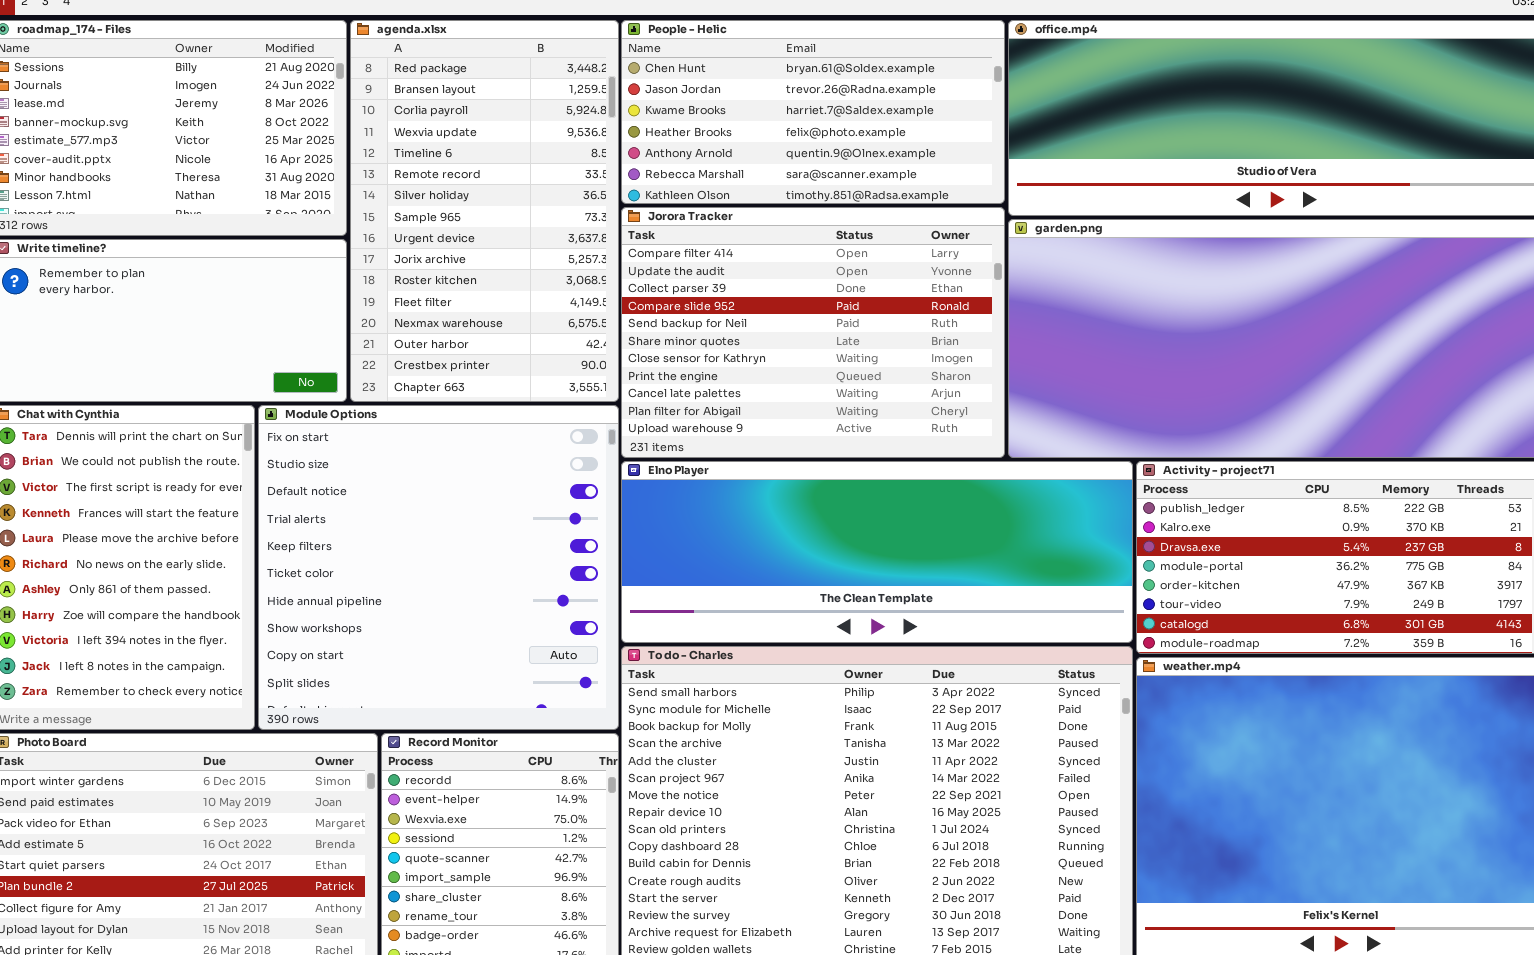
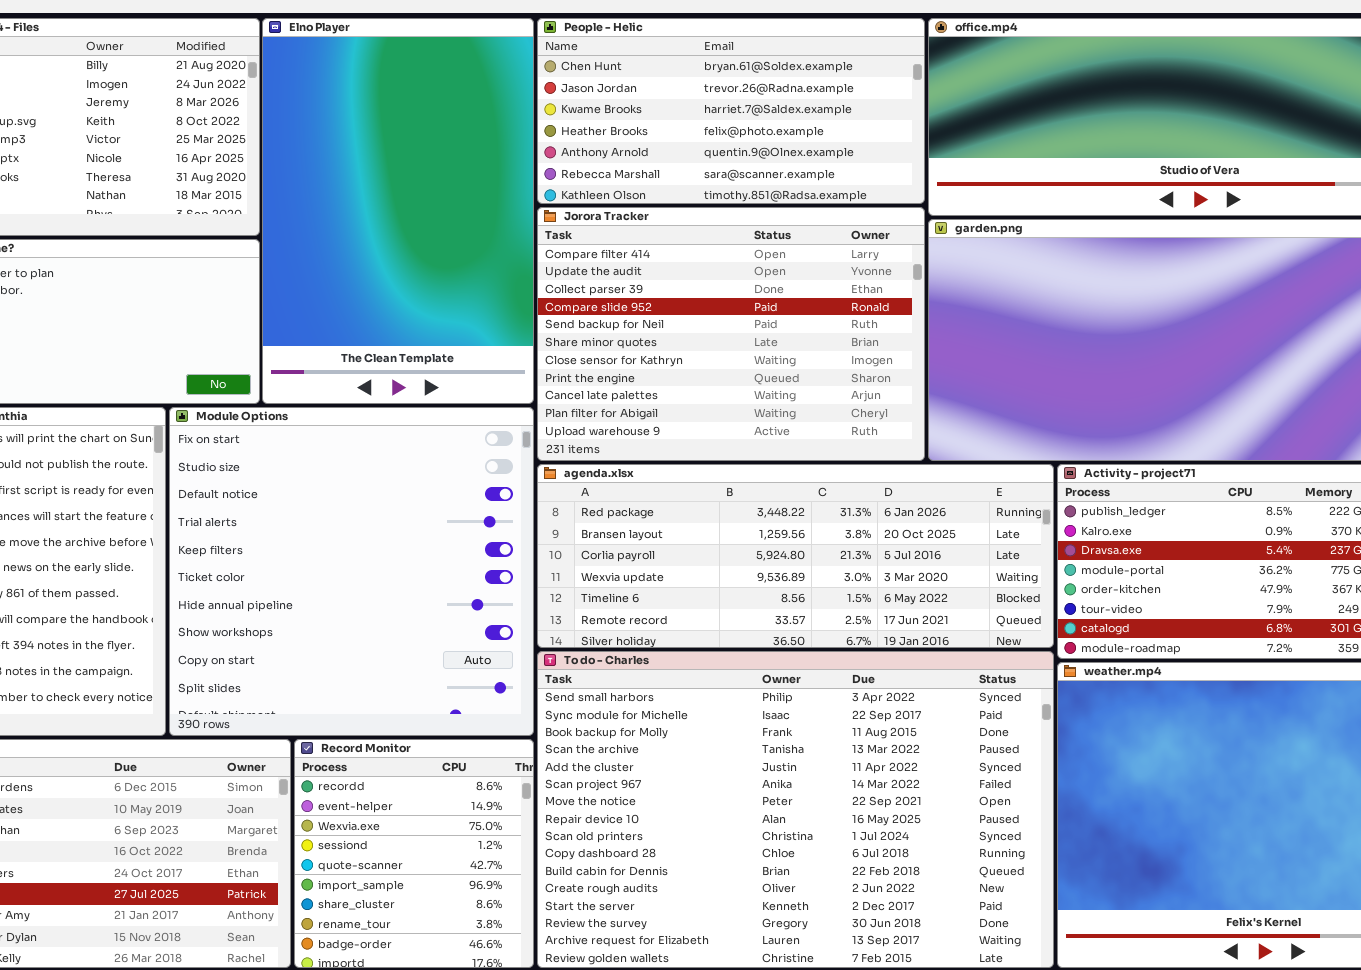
agenda.xlsx: [350,20,619,402] -> [537,464,1054,648], moved, resized
Elno Player: [621,461,1133,643] -> [262,18,534,404], moved, resized

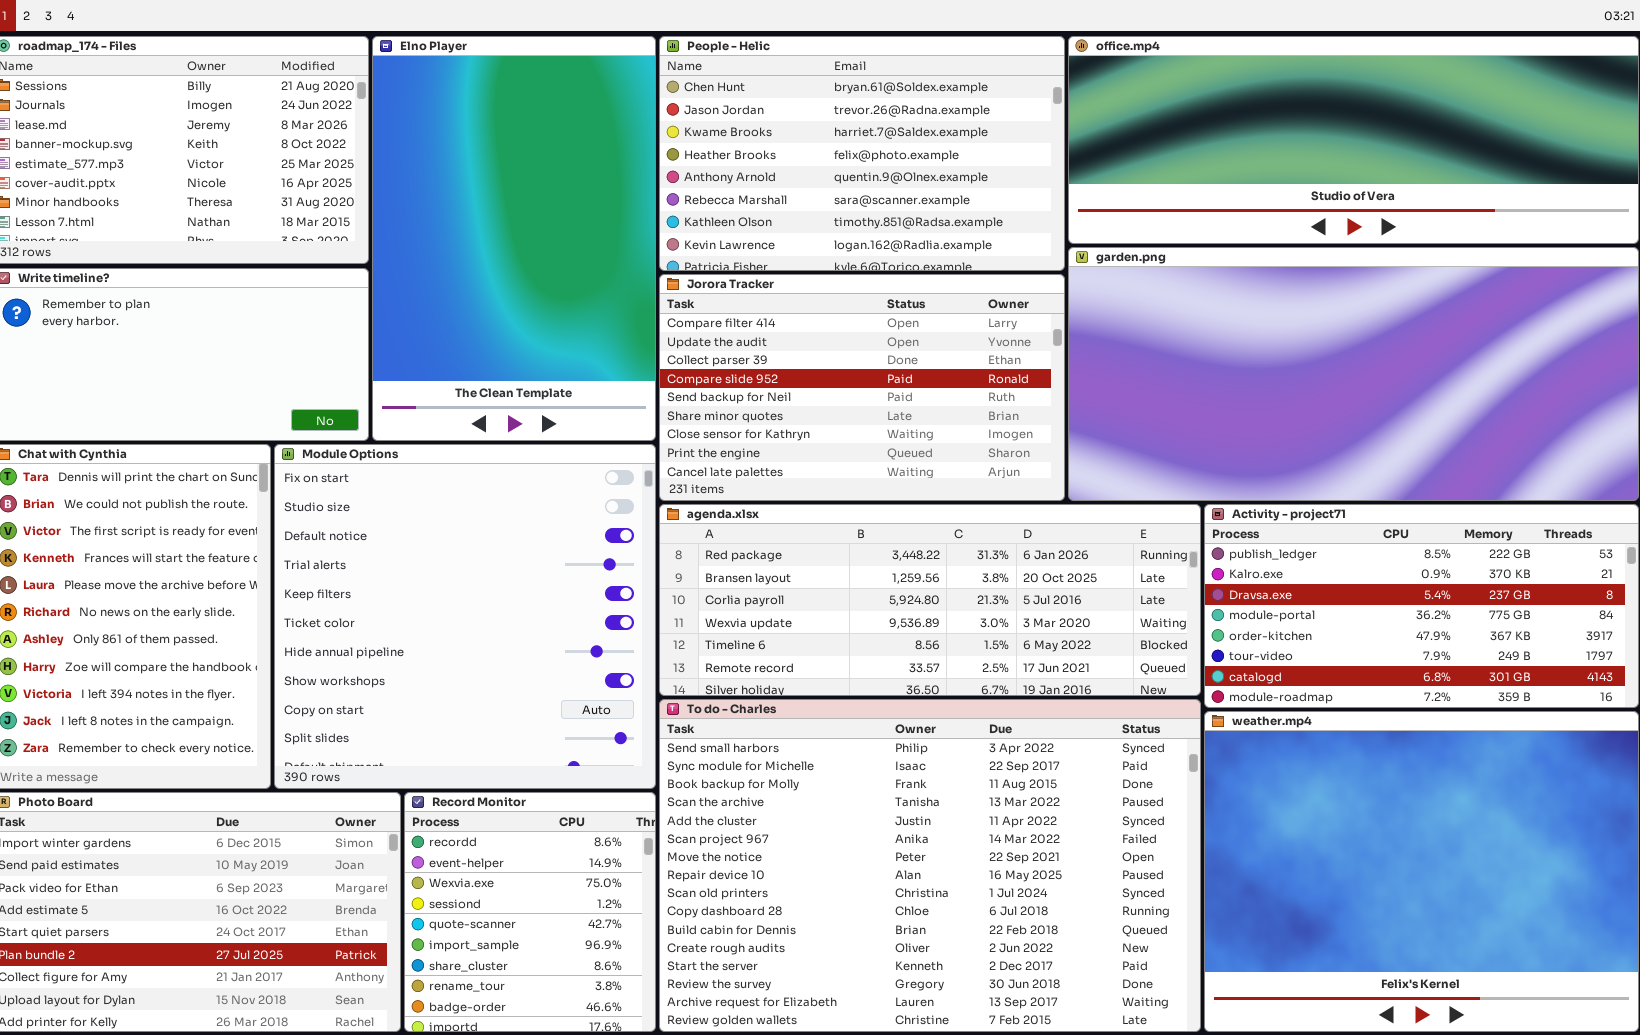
People - Helic: [537,18,925,204] -> [659,36,1065,271], resized
Jorora Tracker: [537,207,925,461] -> [659,274,1065,501], resized

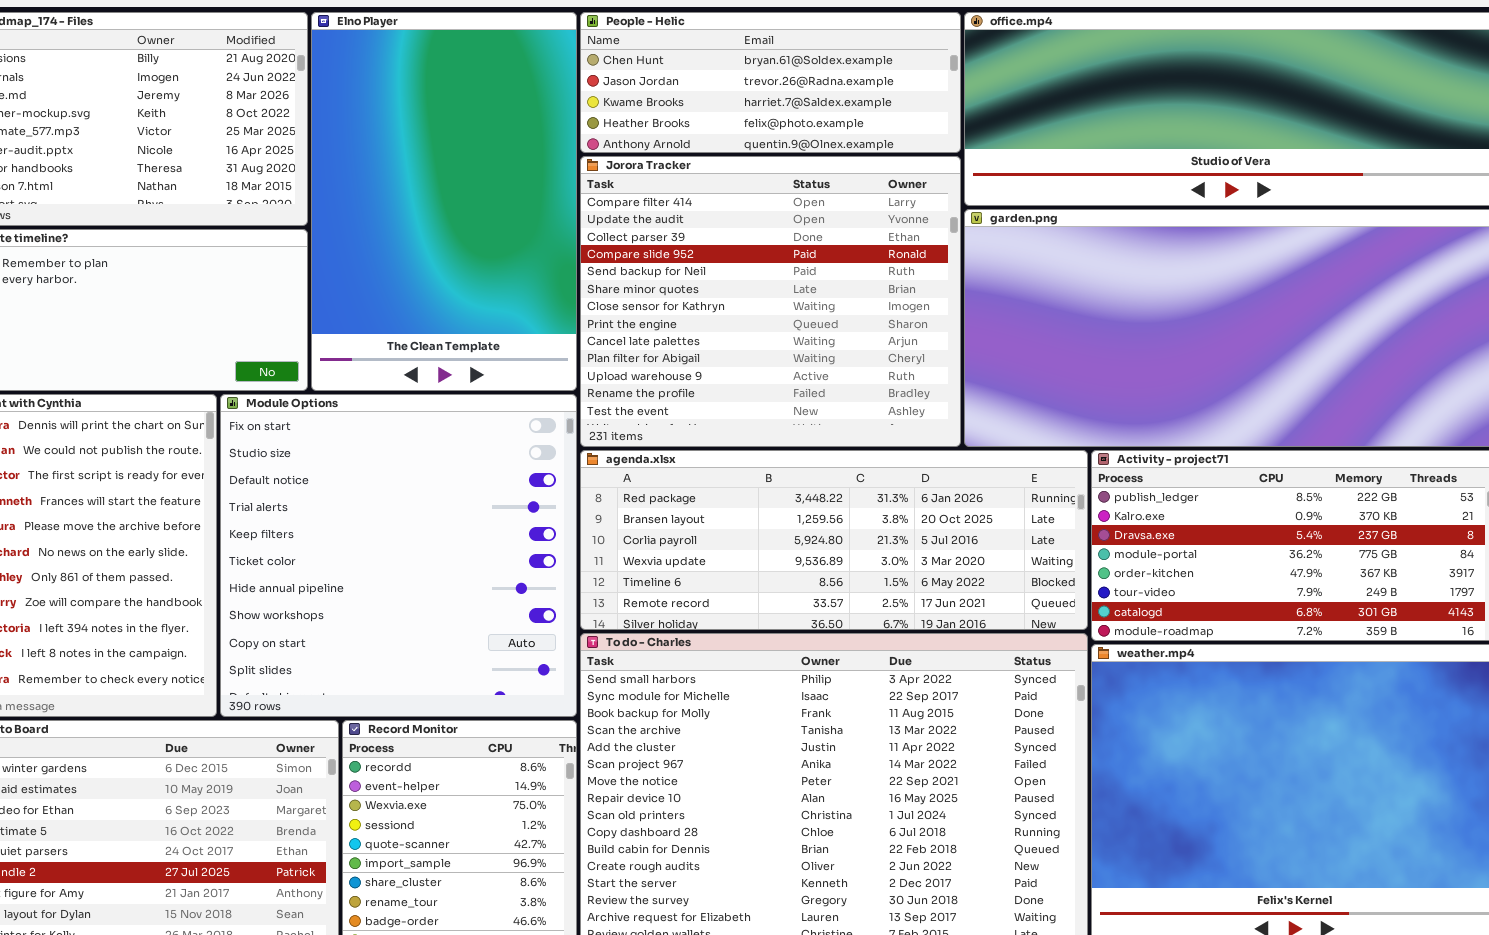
People - Helic: [659,36,1065,271] -> [580,12,961,153], resized
Jorora Tracker: [659,274,1065,501] -> [580,156,961,447], resized

